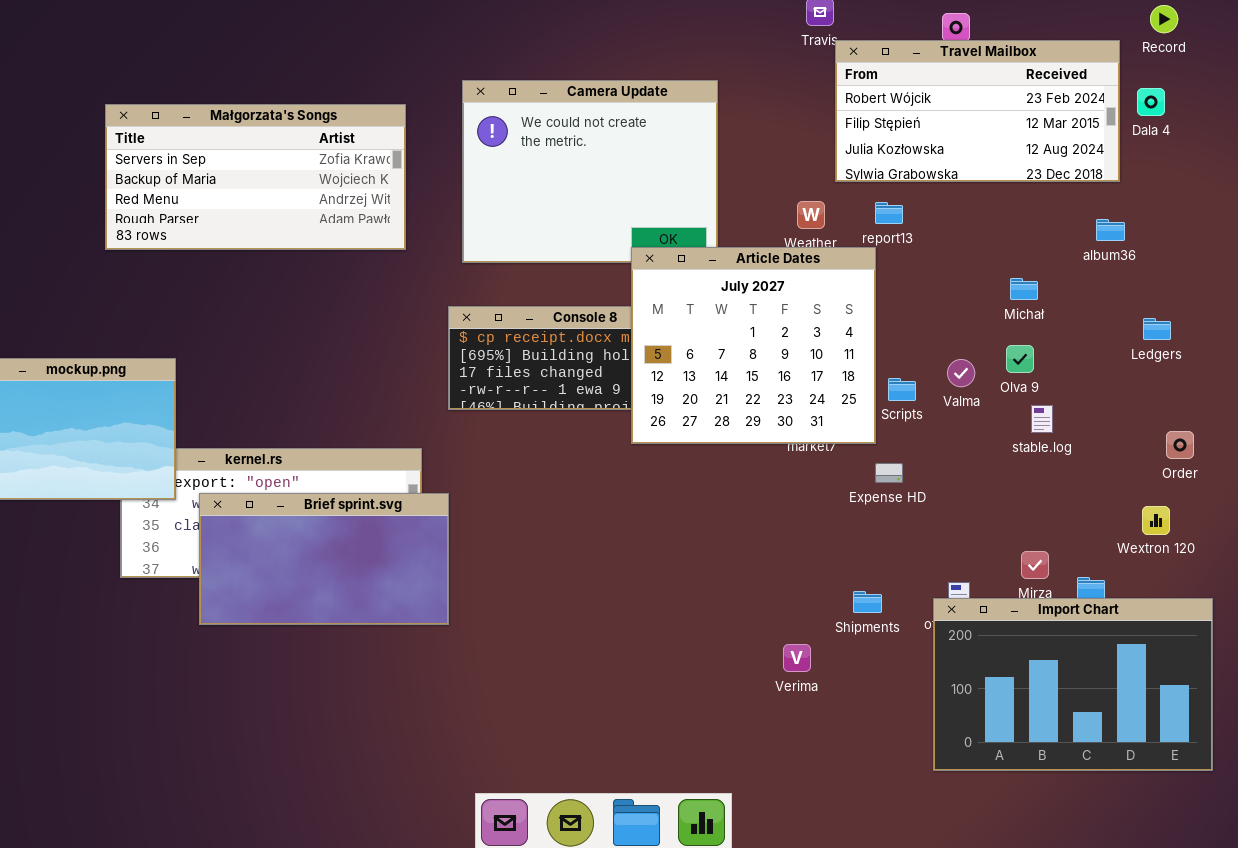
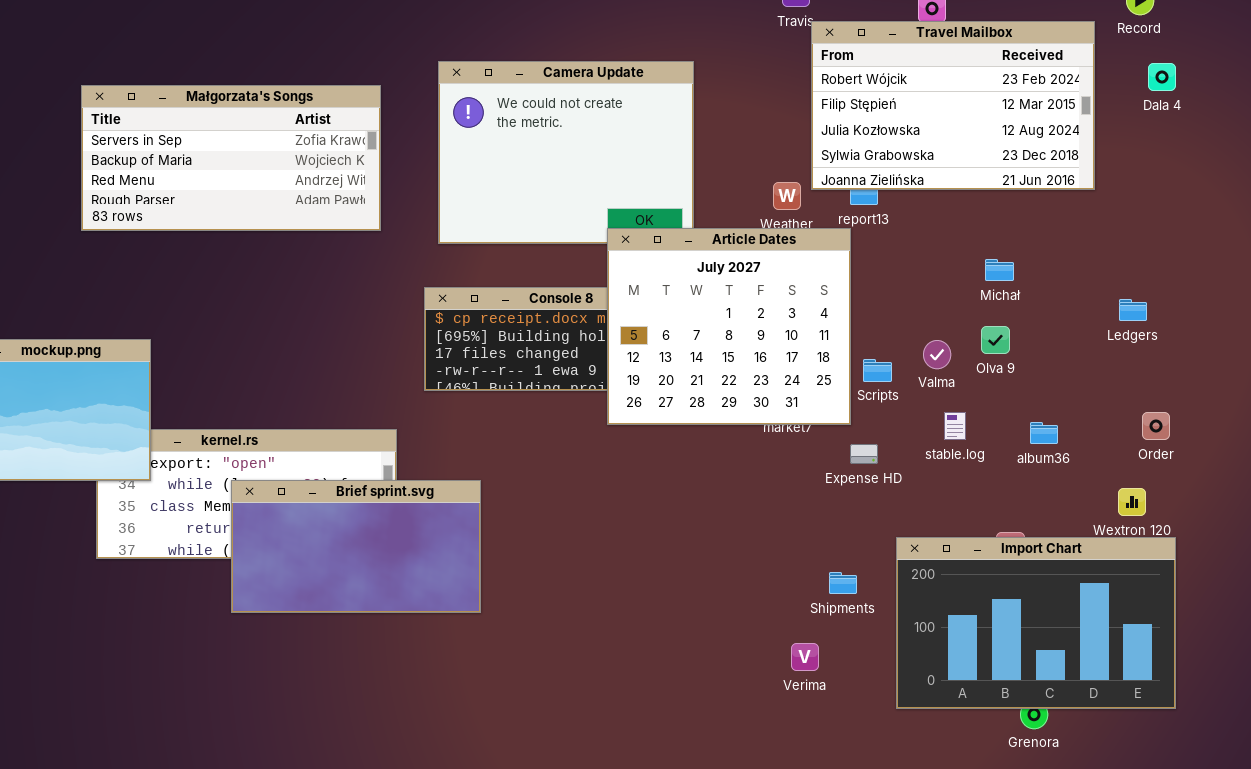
Travel Mailbox: [835,40,1120,182] -> [811,21,1095,190], resized
Dala 4: [1137,88,1165,116] -> [1148,63,1176,91], moved
album36: [1096,219,1125,241] -> [1030,422,1058,444], moved
stable.log: [1031,405,1053,433] -> [944,412,966,440], moved
Brief sprint.svg: [199,493,449,625] -> [231,480,481,613], moved
Import Chart: [933,598,1213,771] -> [896,537,1176,709], moved
Verima: [783,644,811,672] -> [791,643,819,671], moved

